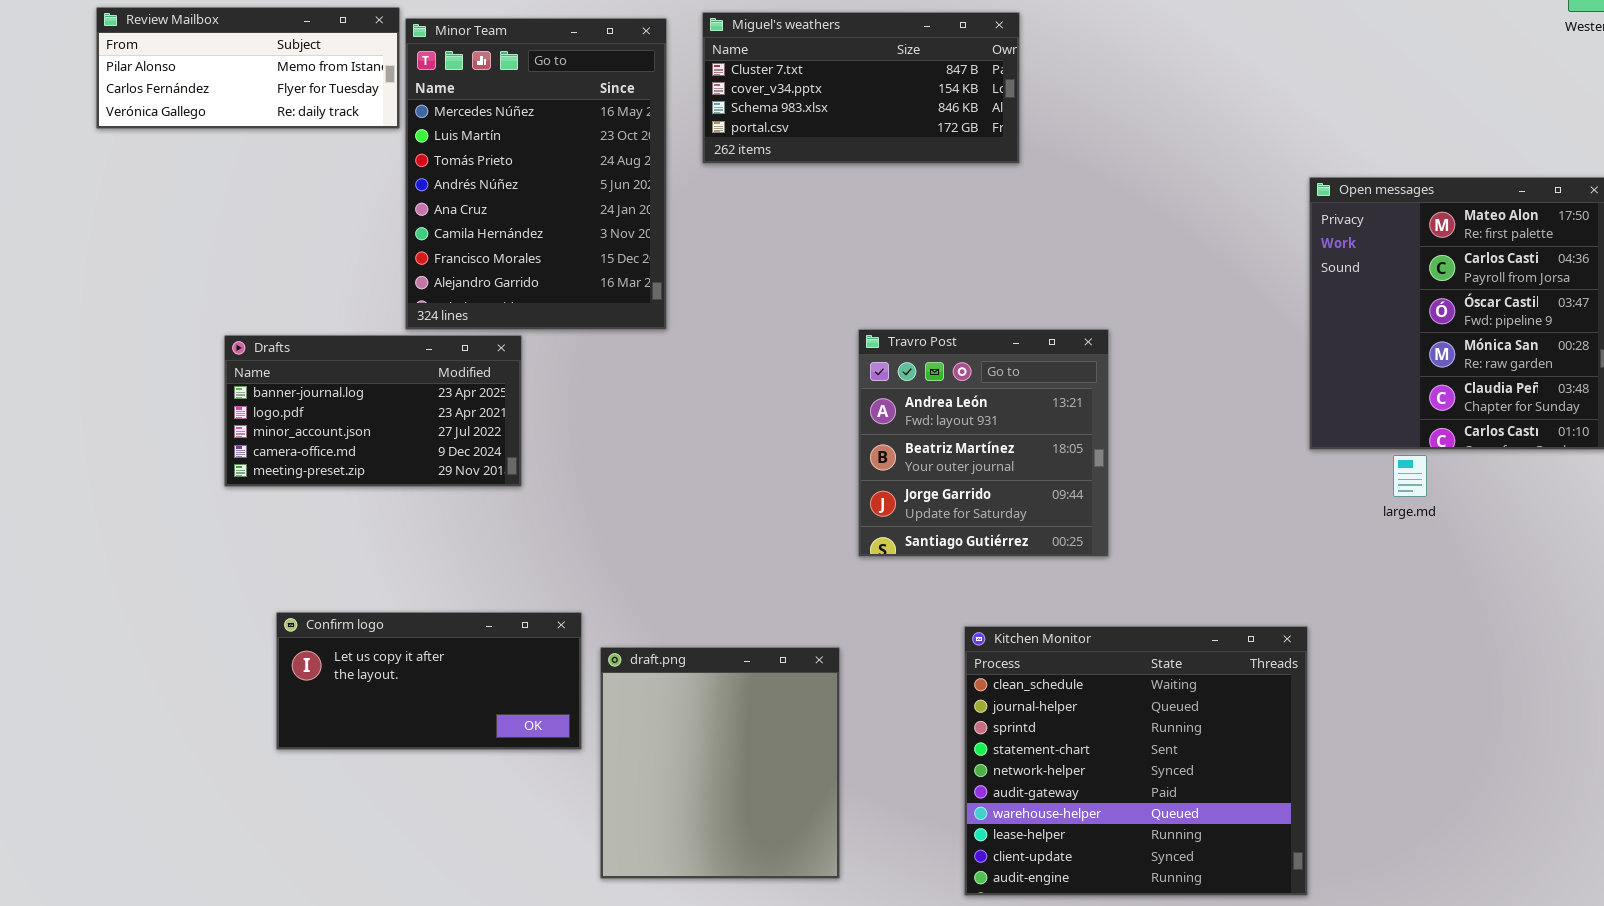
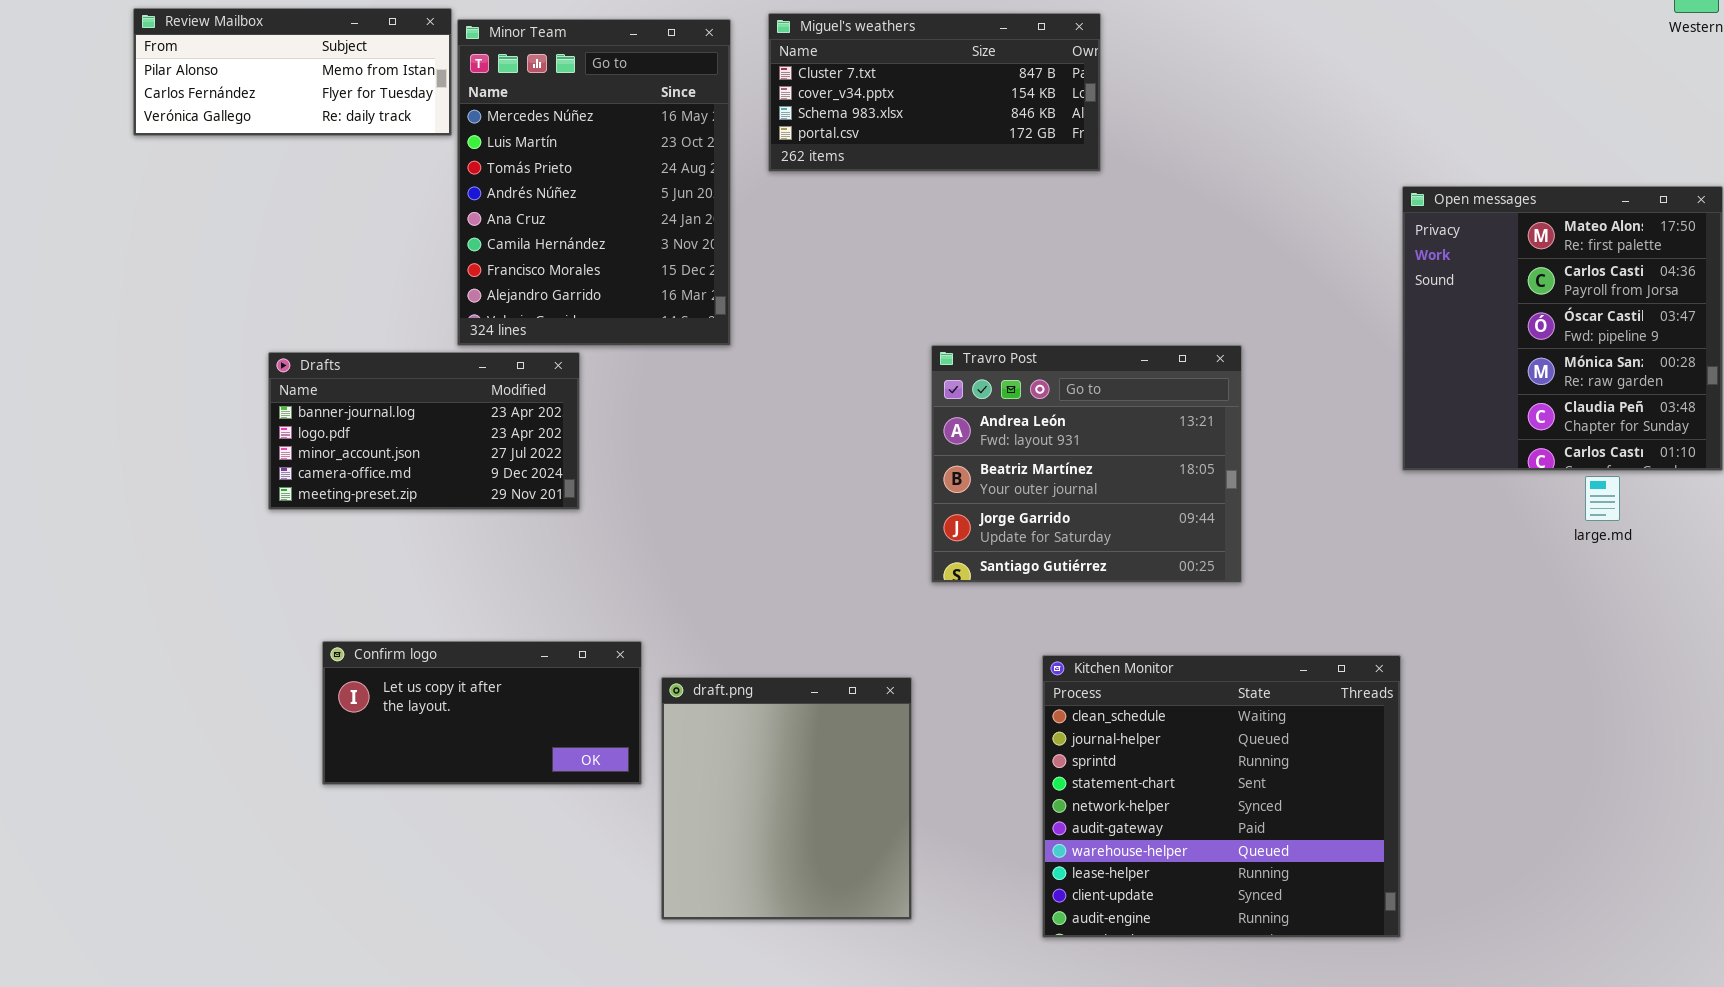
Travro Post: [858,329,1109,557] -> [931,345,1242,583], resized
large.md: [1393,455,1427,497] -> [1585,476,1620,521], moved

